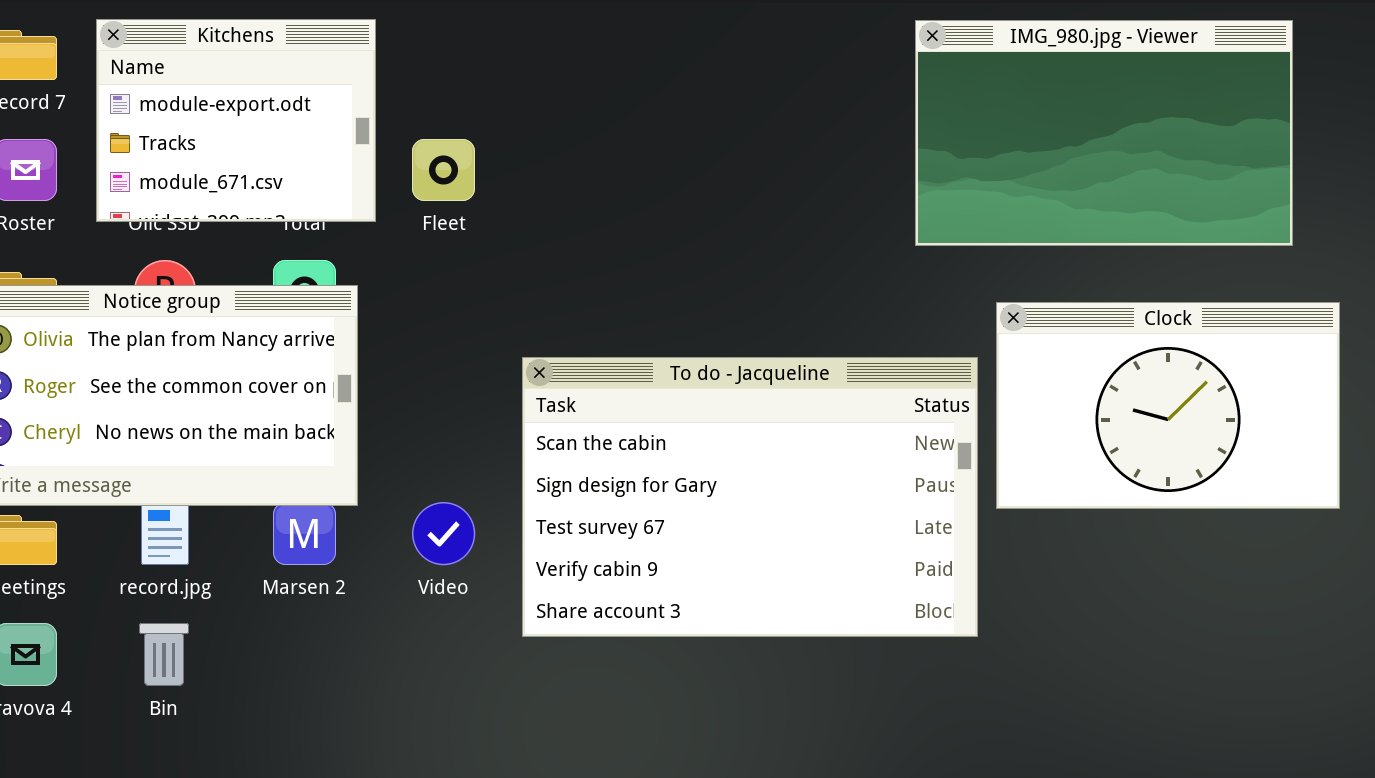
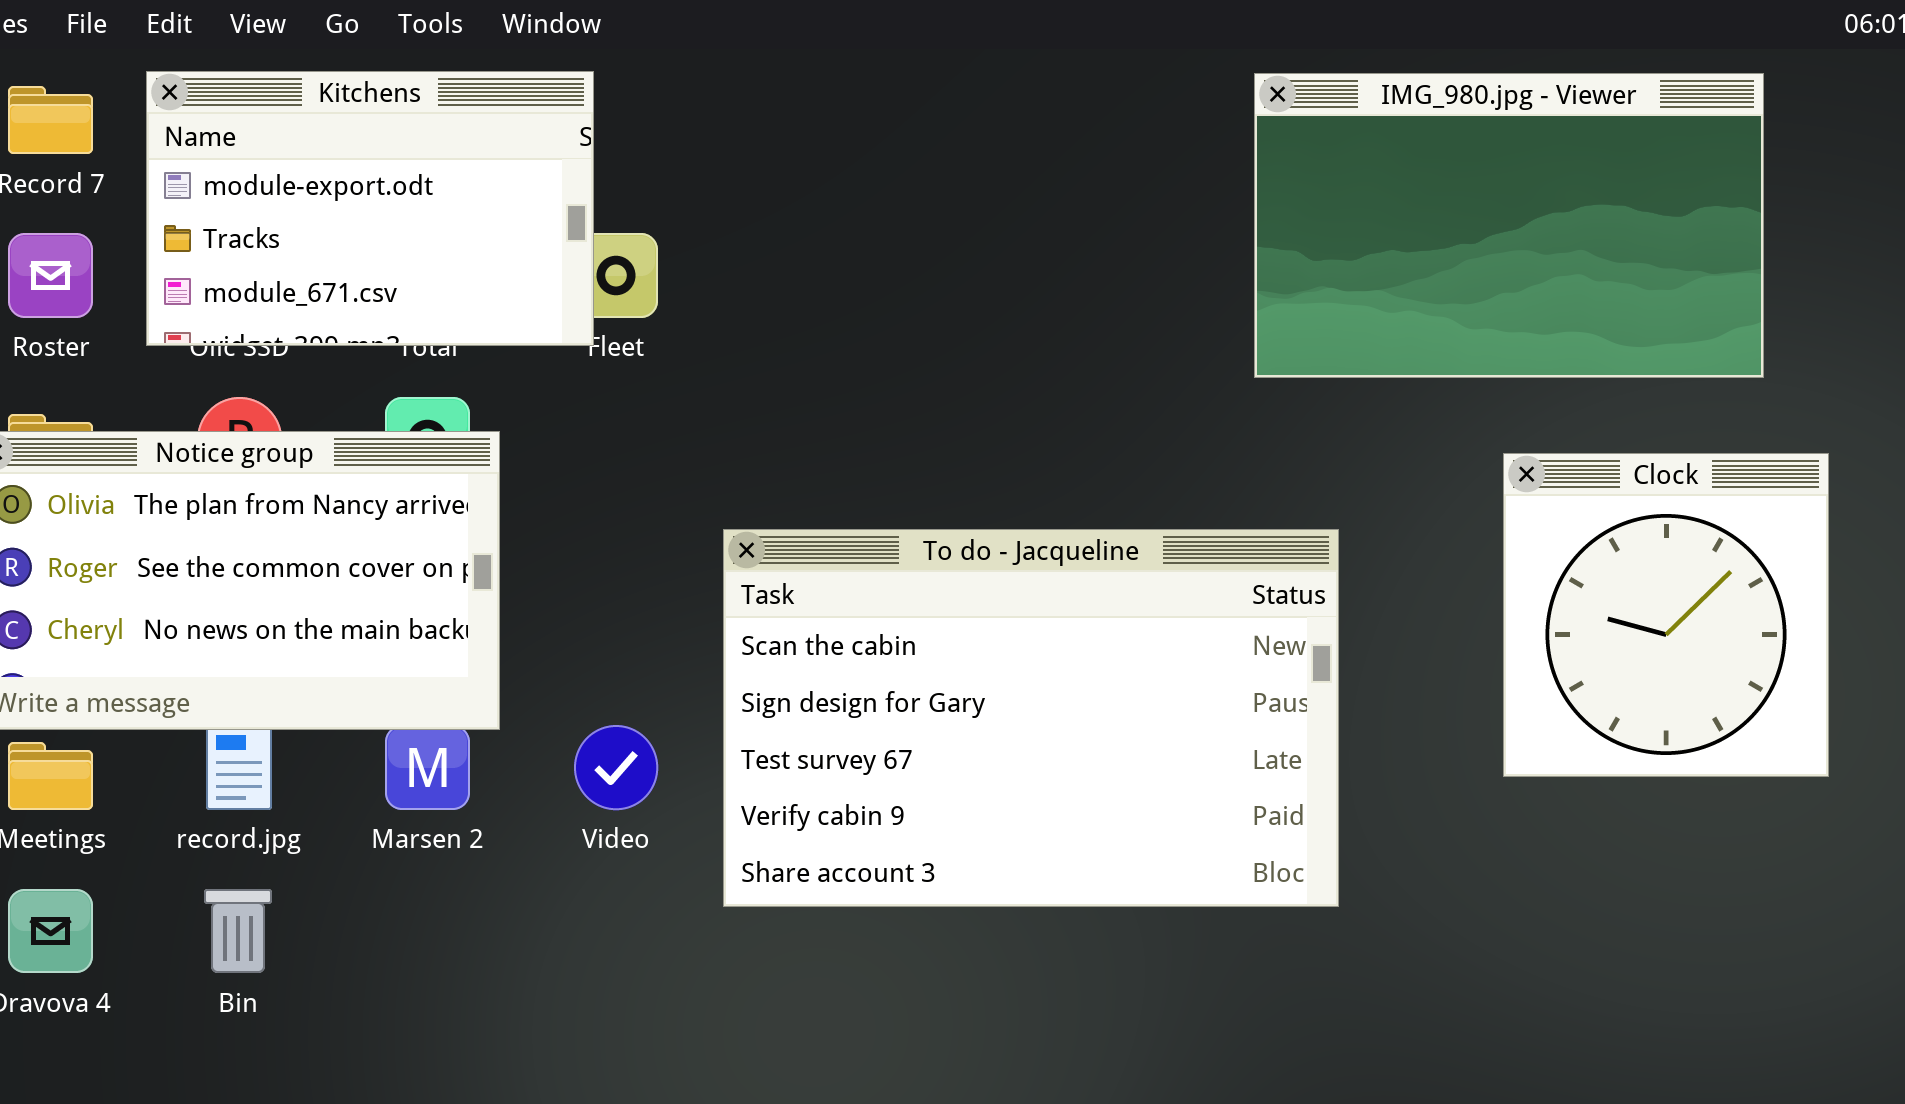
Kitchens: [96,19,376,222] -> [146,71,594,346], resized
Clock: [996,302,1340,509] -> [1503,453,1829,777], resized

